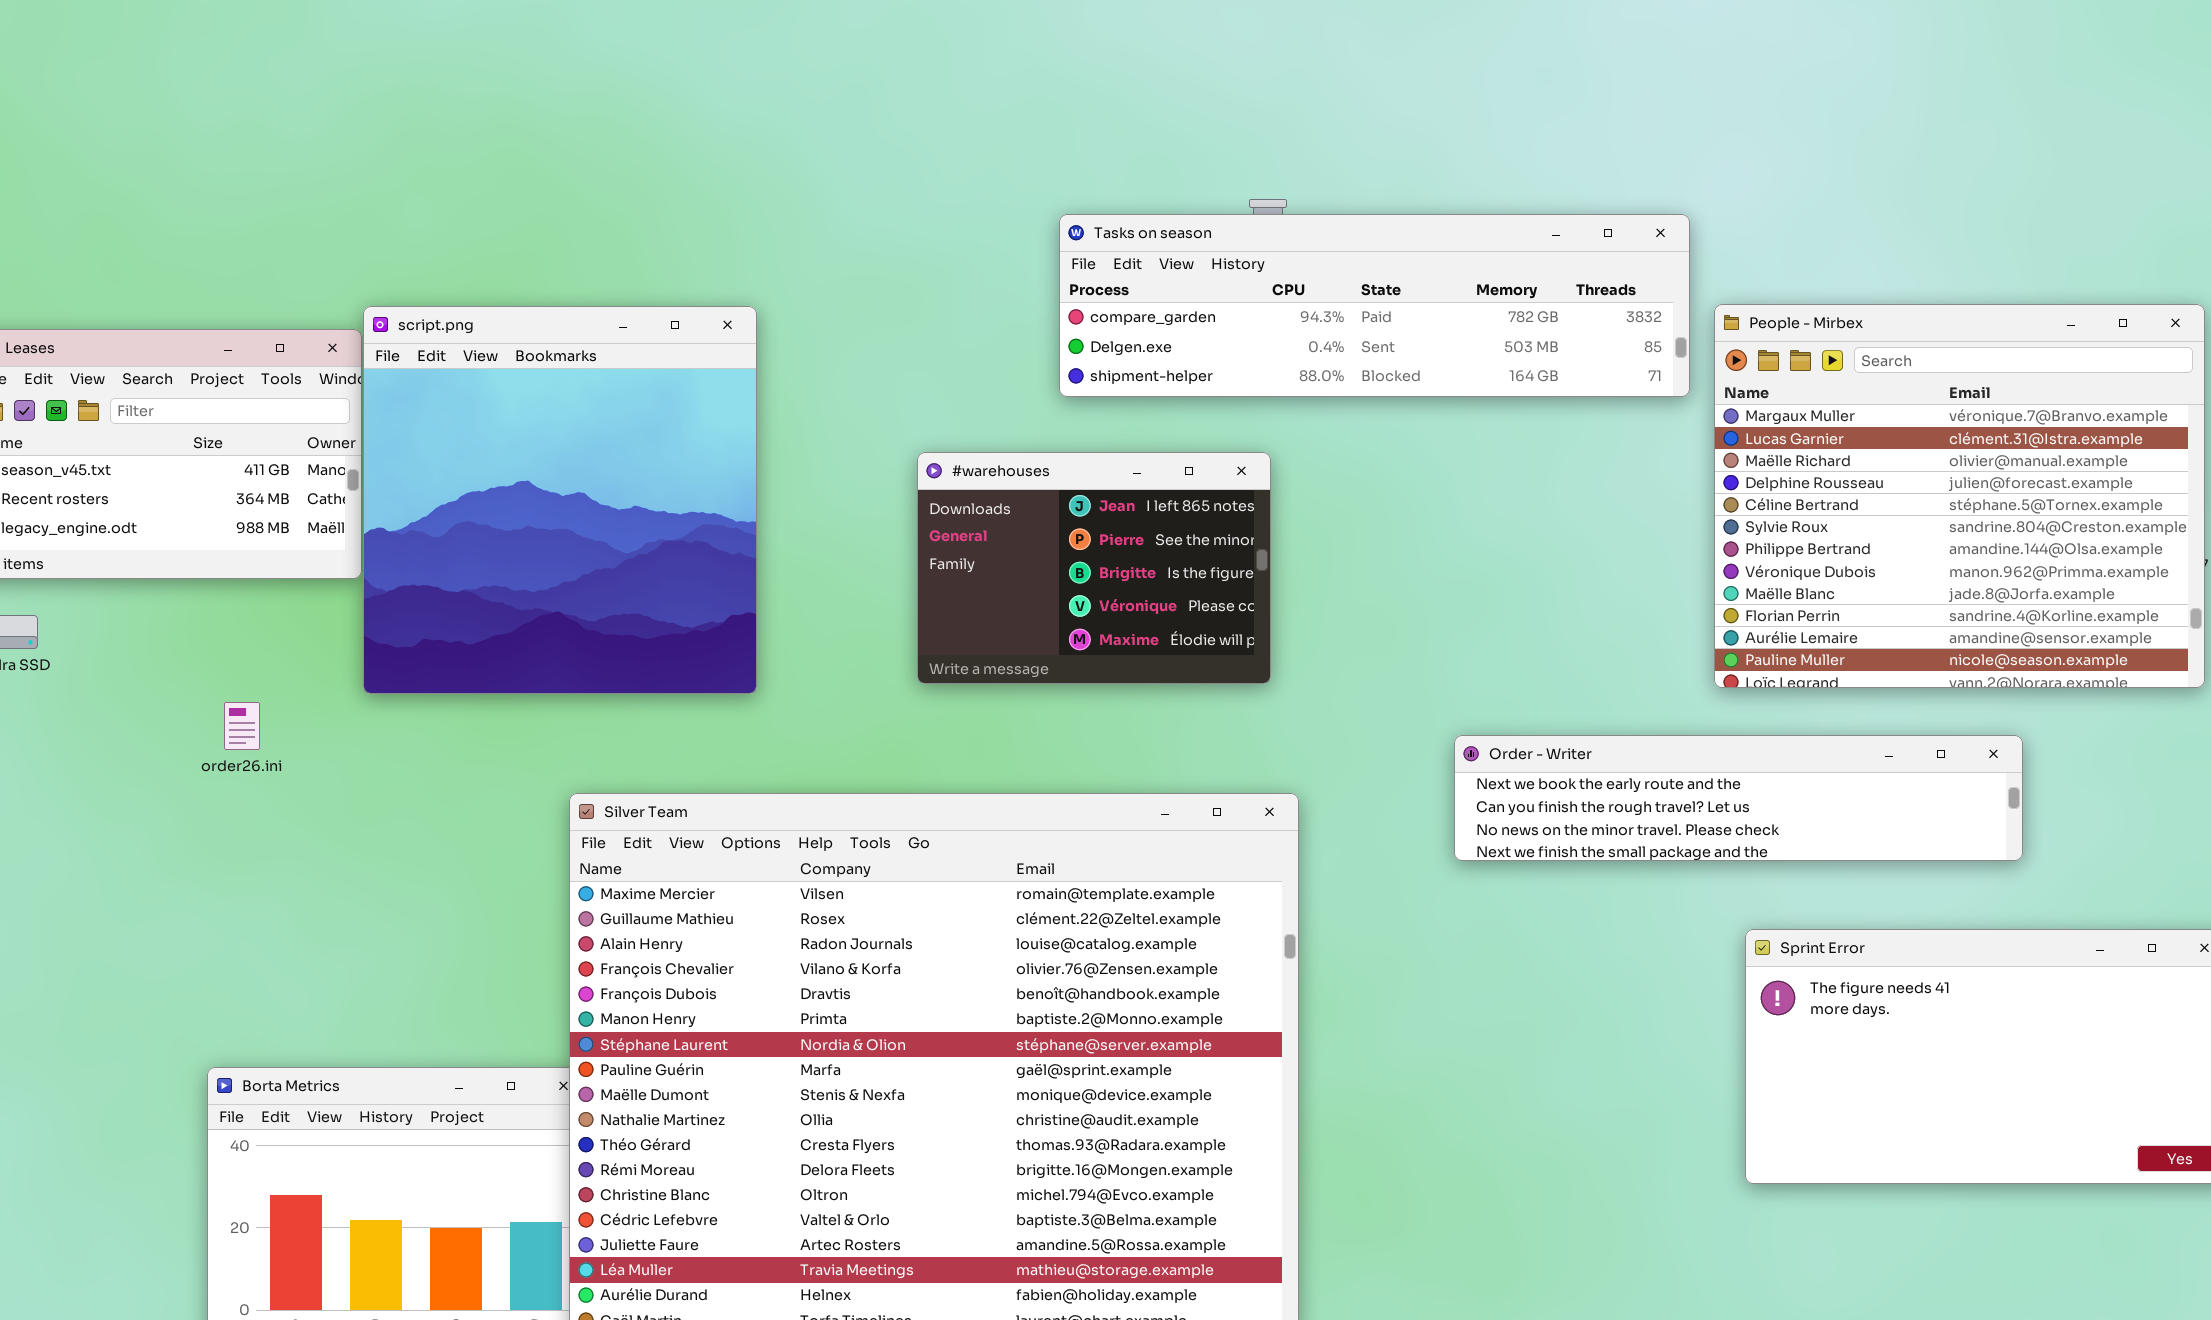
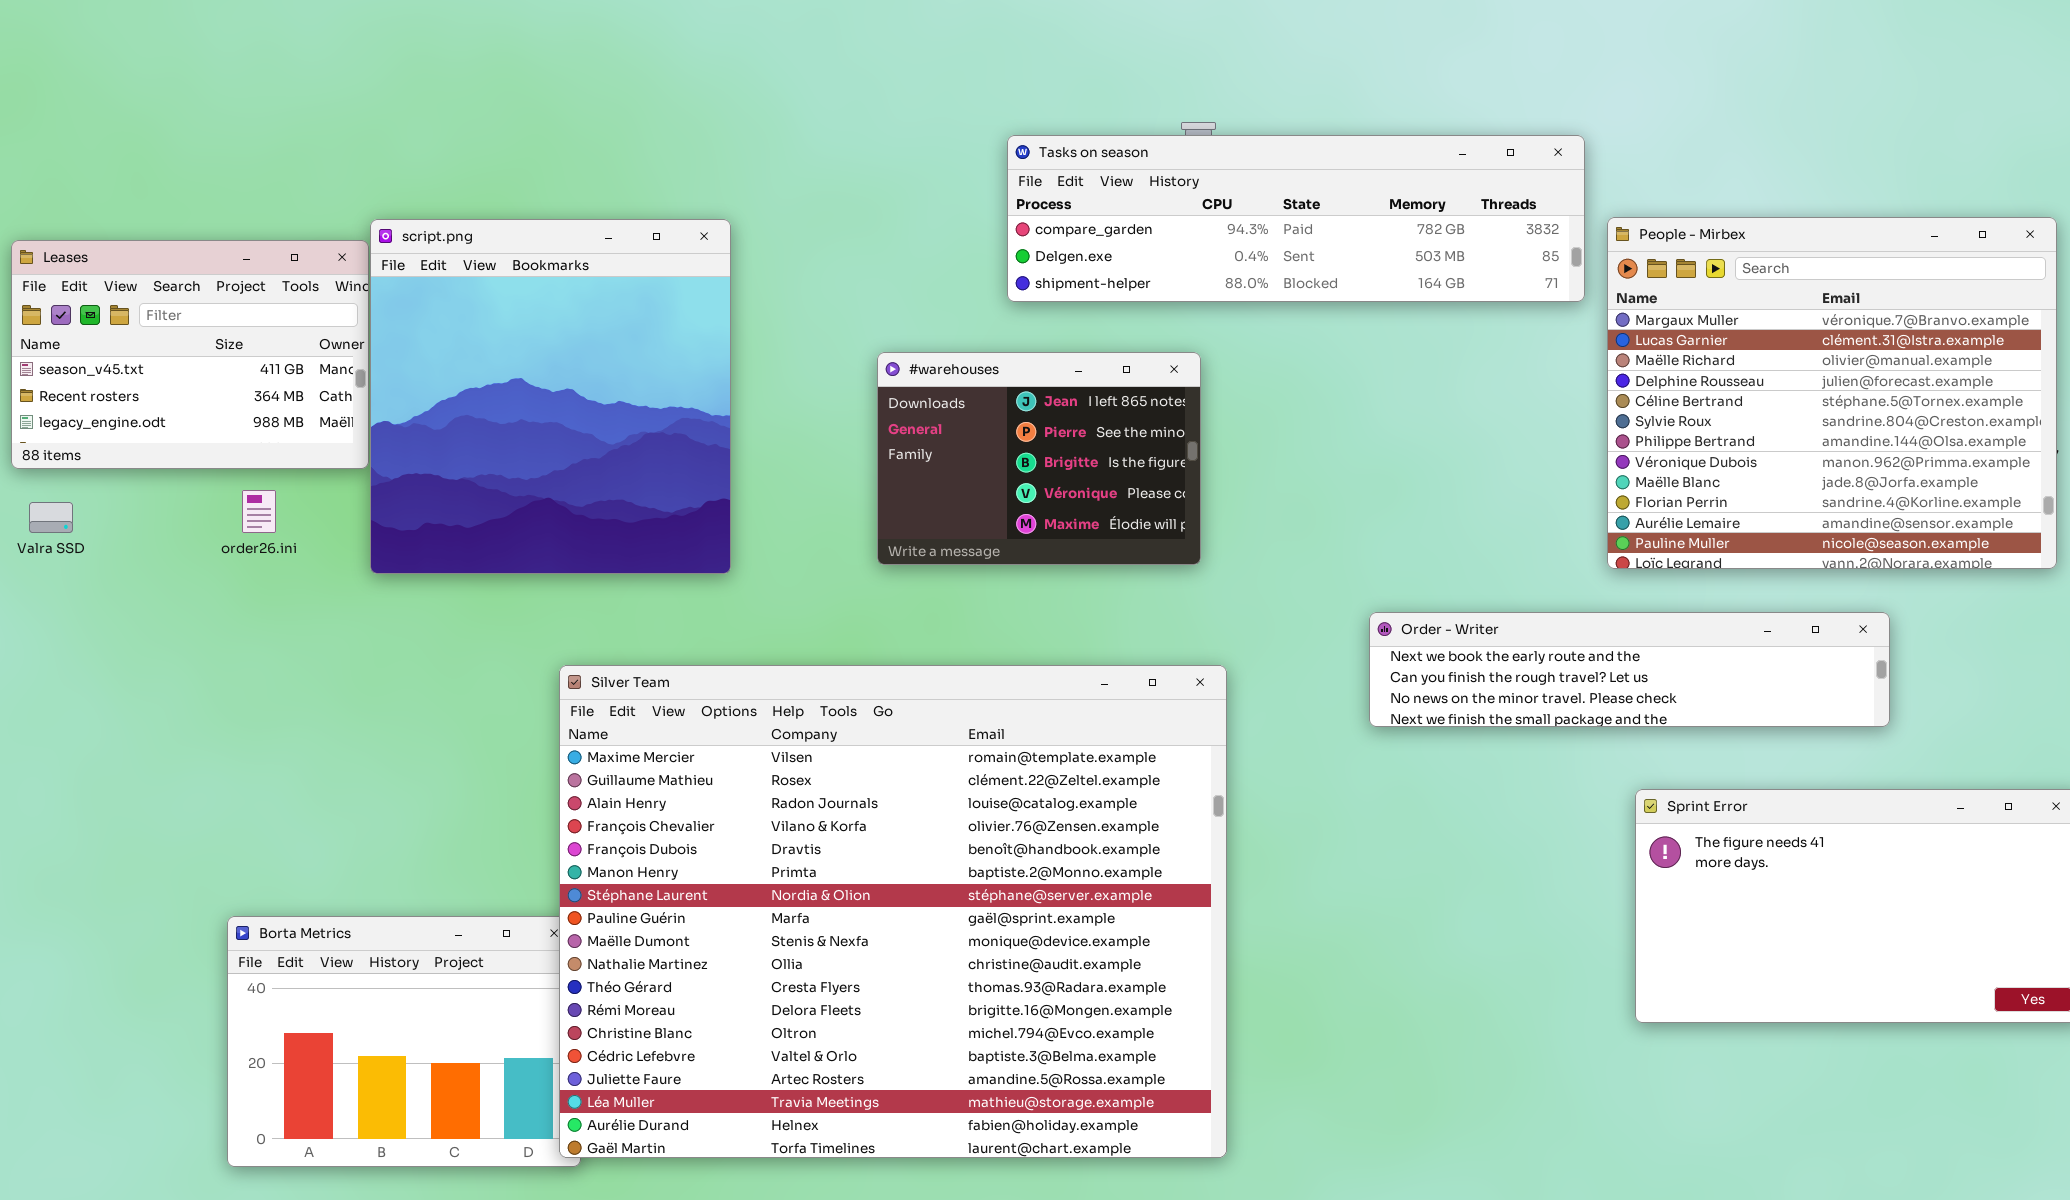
order26.ini: [224,702,260,750] -> [242,490,276,533], moved

